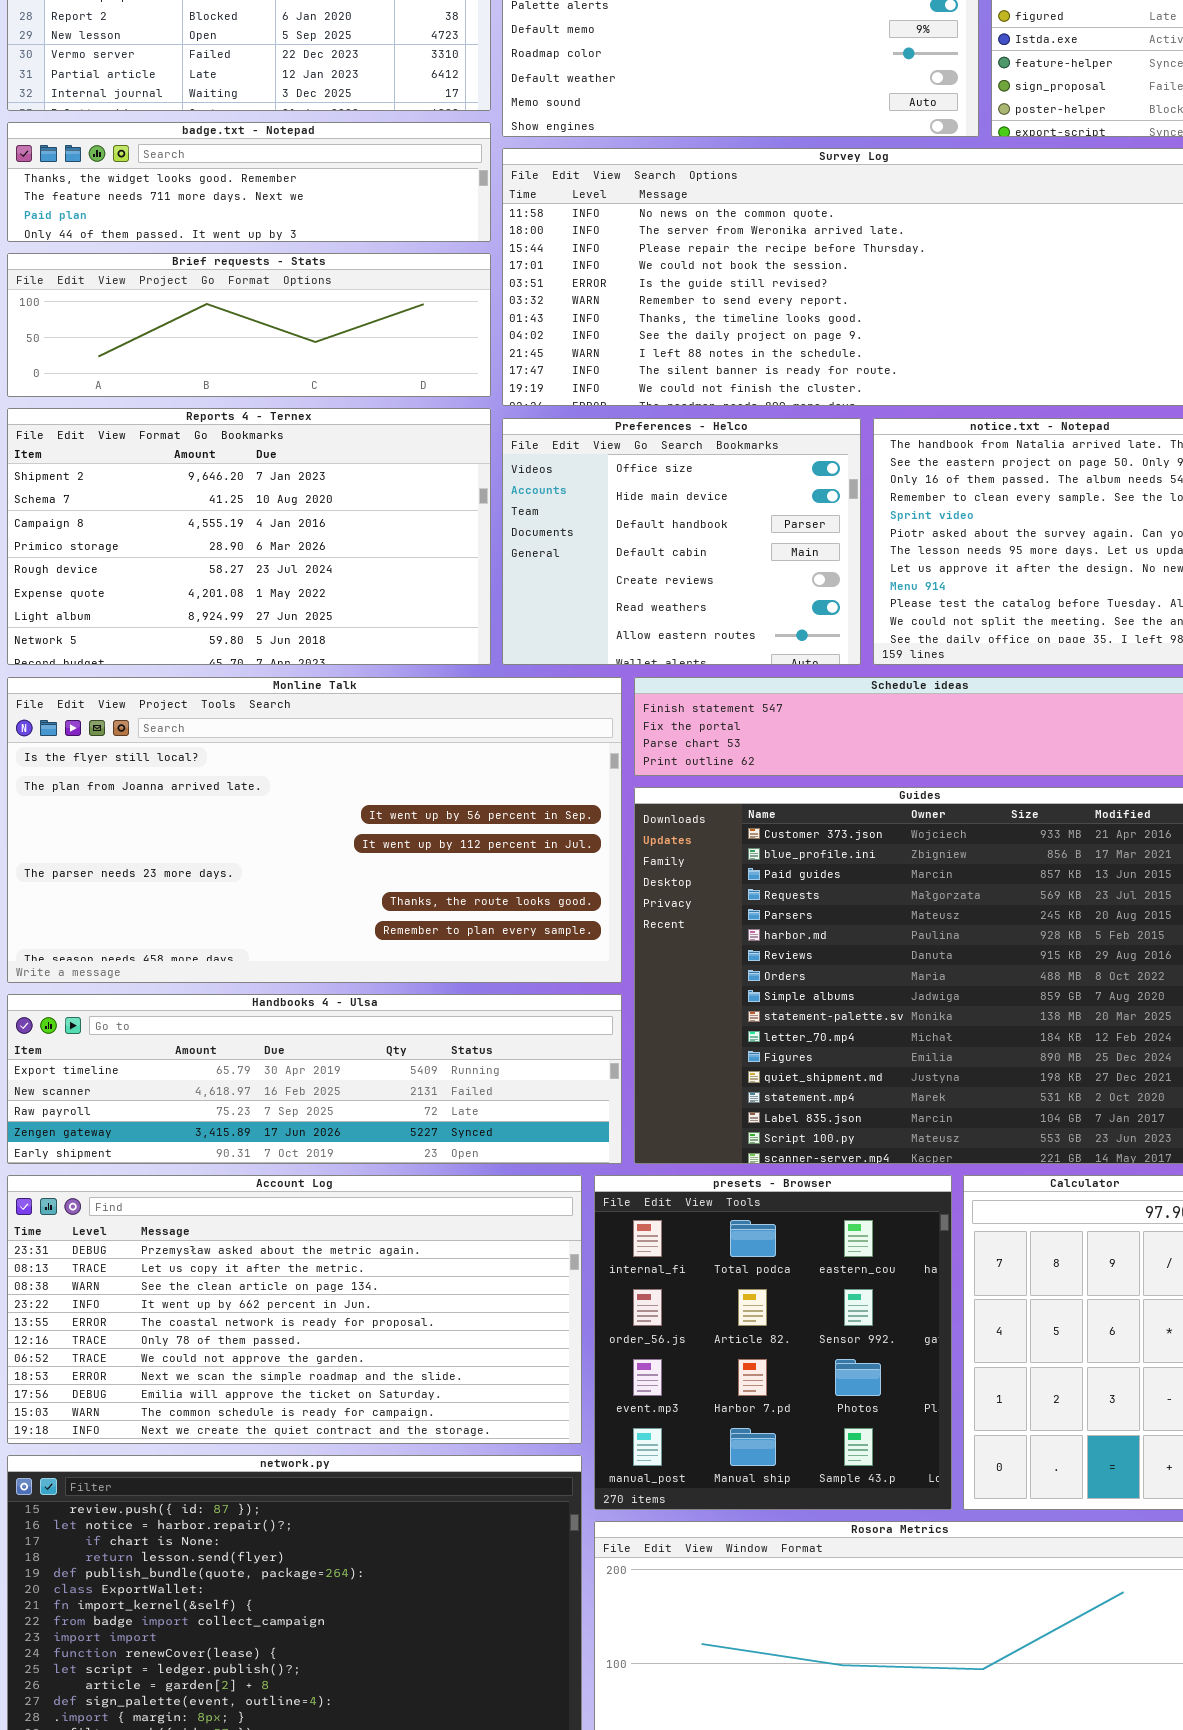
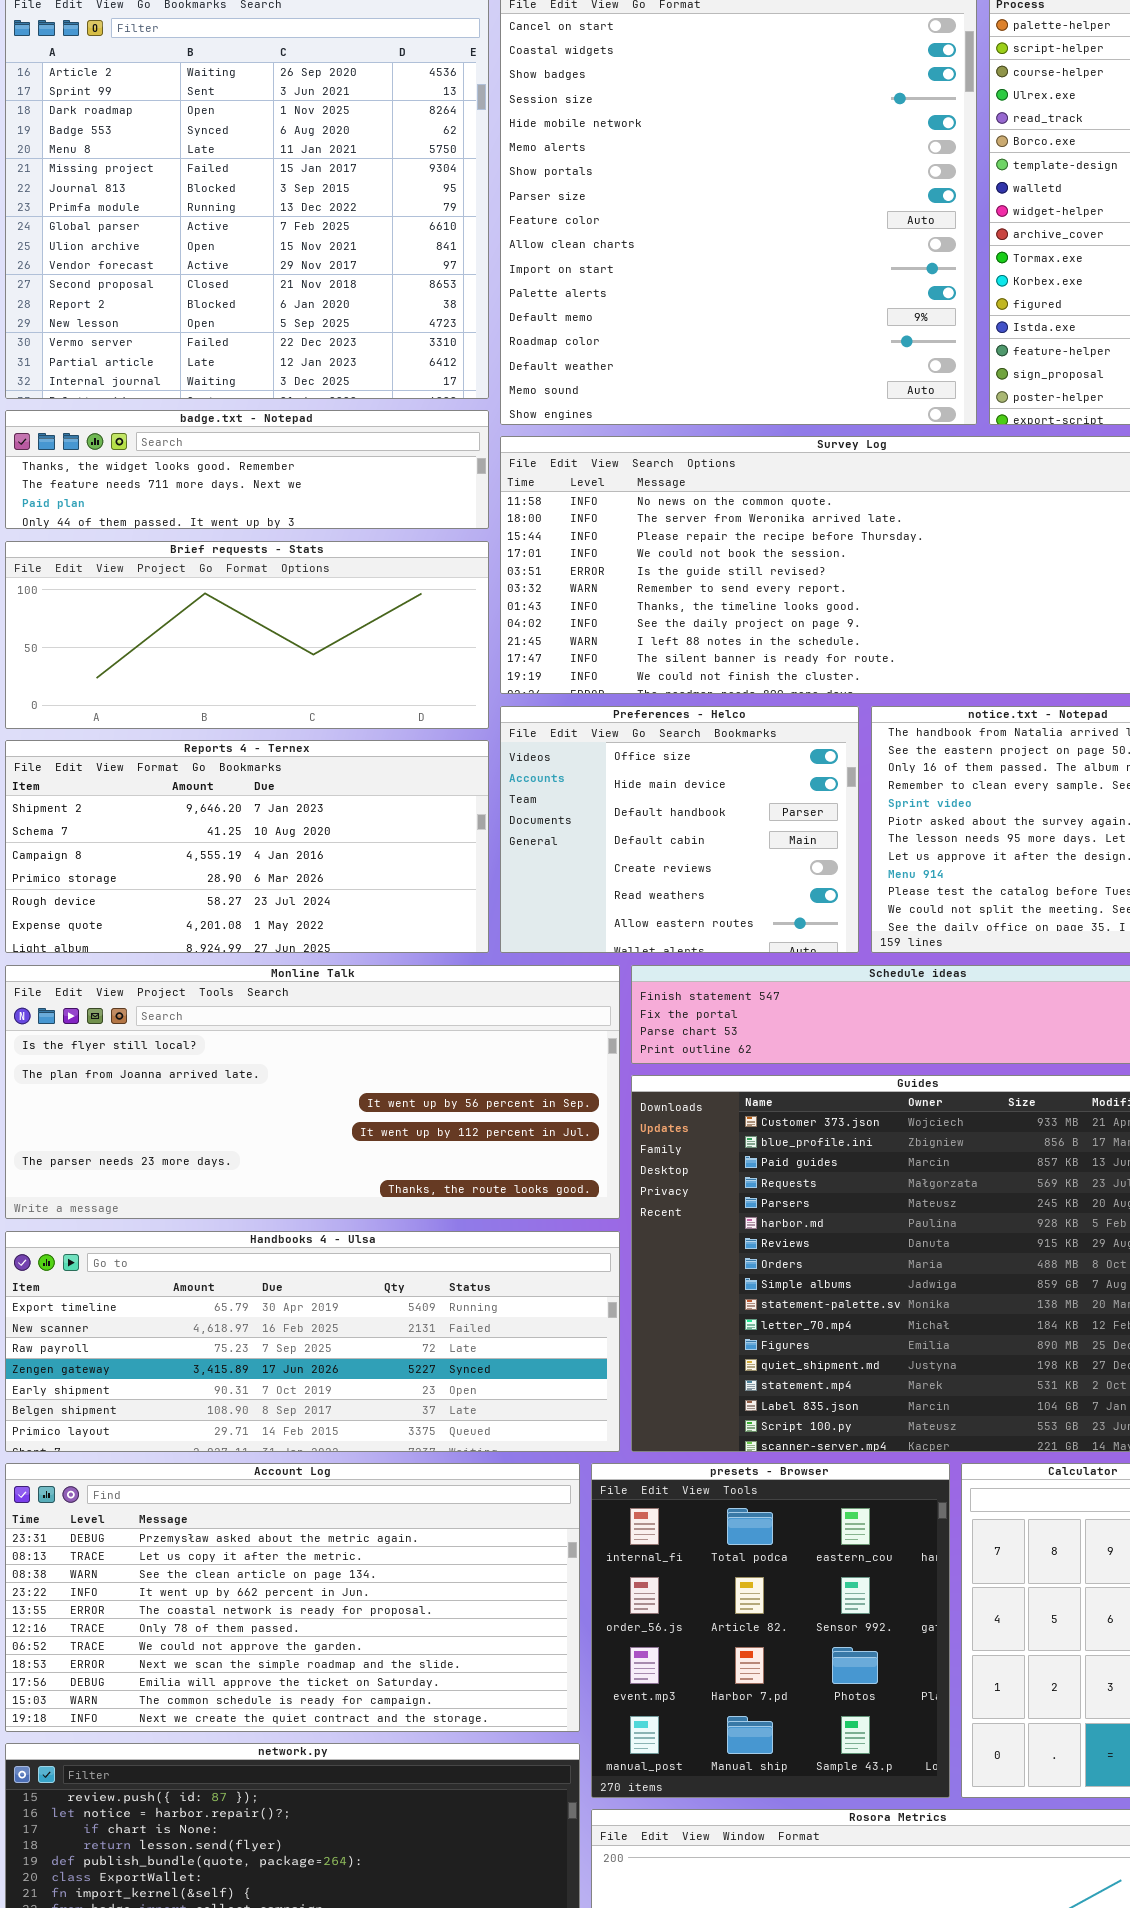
Brief requests - Stats: [7,253,491,397] -> [5,541,489,729], resized
Reports 4 - Ternex: [7,408,491,665] -> [5,740,489,953], resized
Monline Talk: [7,677,622,983] -> [5,965,620,1219], resized
Handbooks 4 - Ulsa: [7,994,622,1164] -> [5,1231,620,1452], resized

